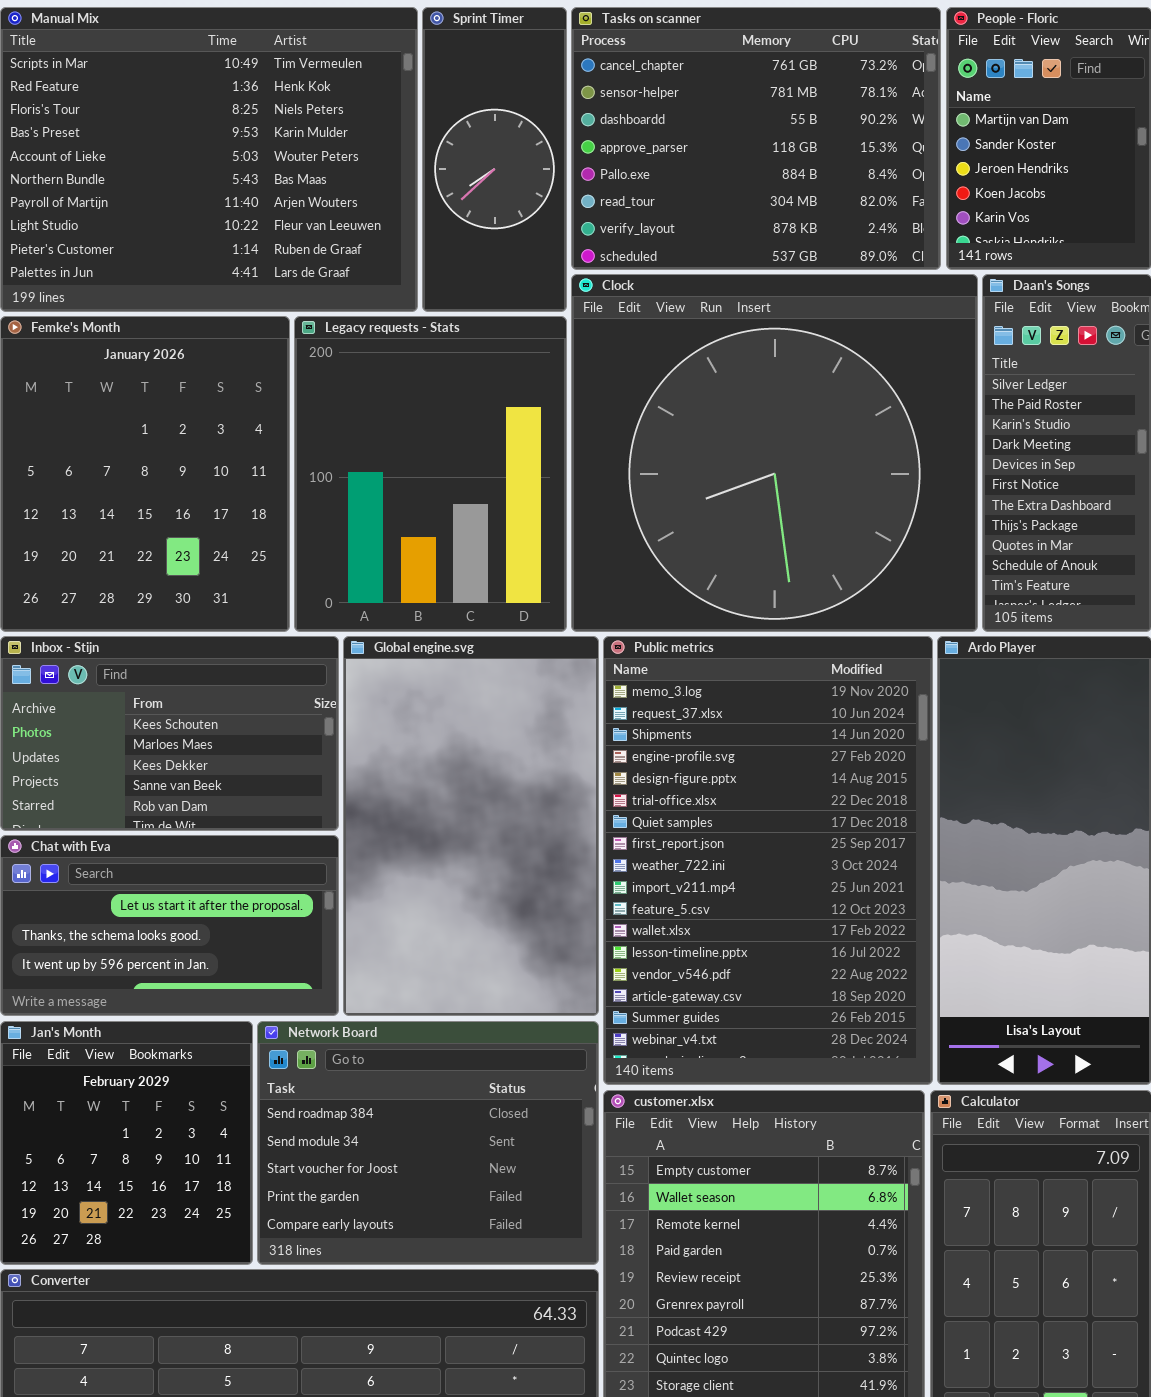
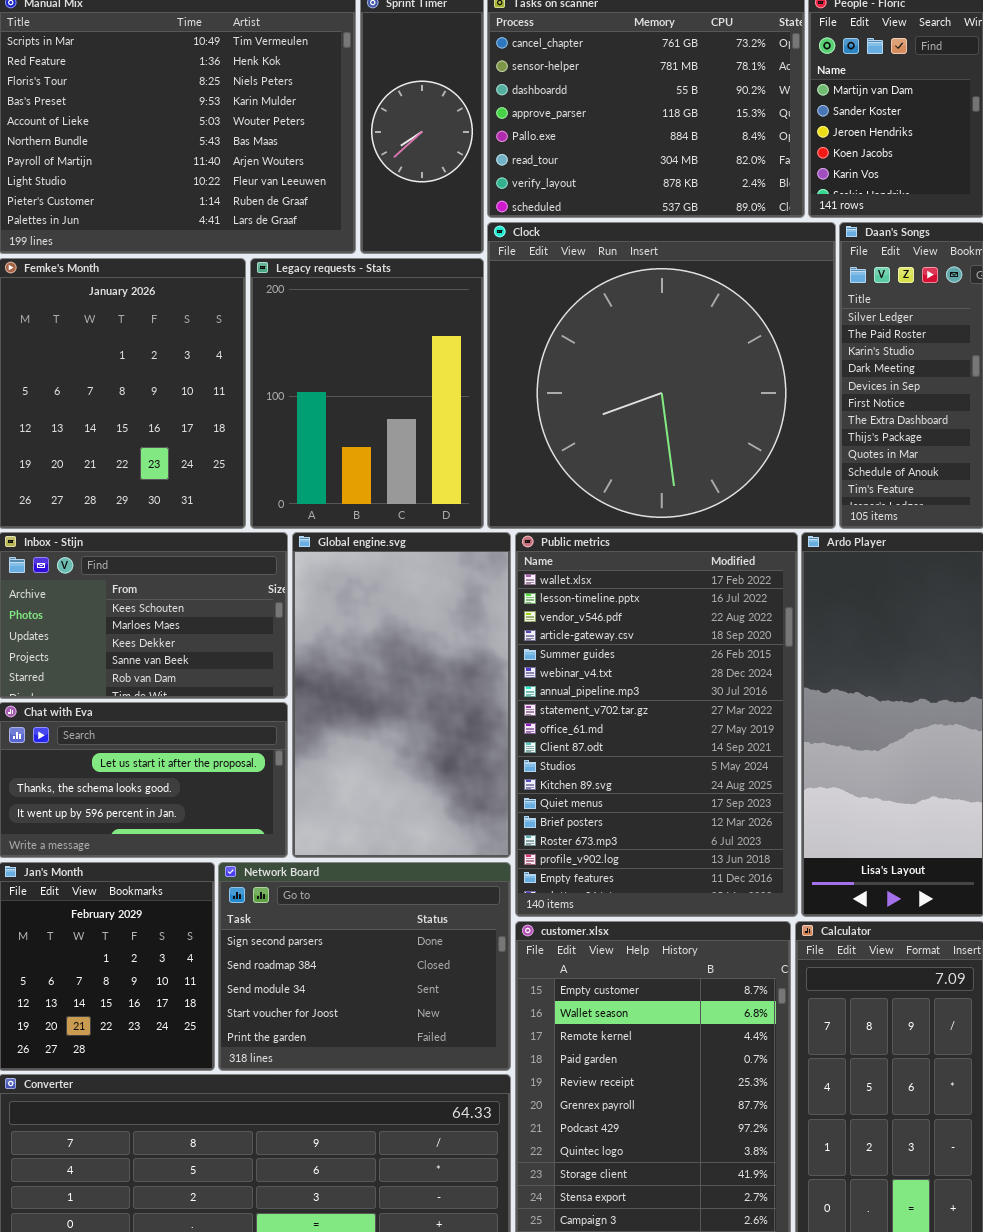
Public metrics: [603,636,933,1085] -> [515,532,798,917], scrolled down 11 rows
Network Board: [257,1021,599,1265] -> [218,862,511,1071], scrolled up 1 row

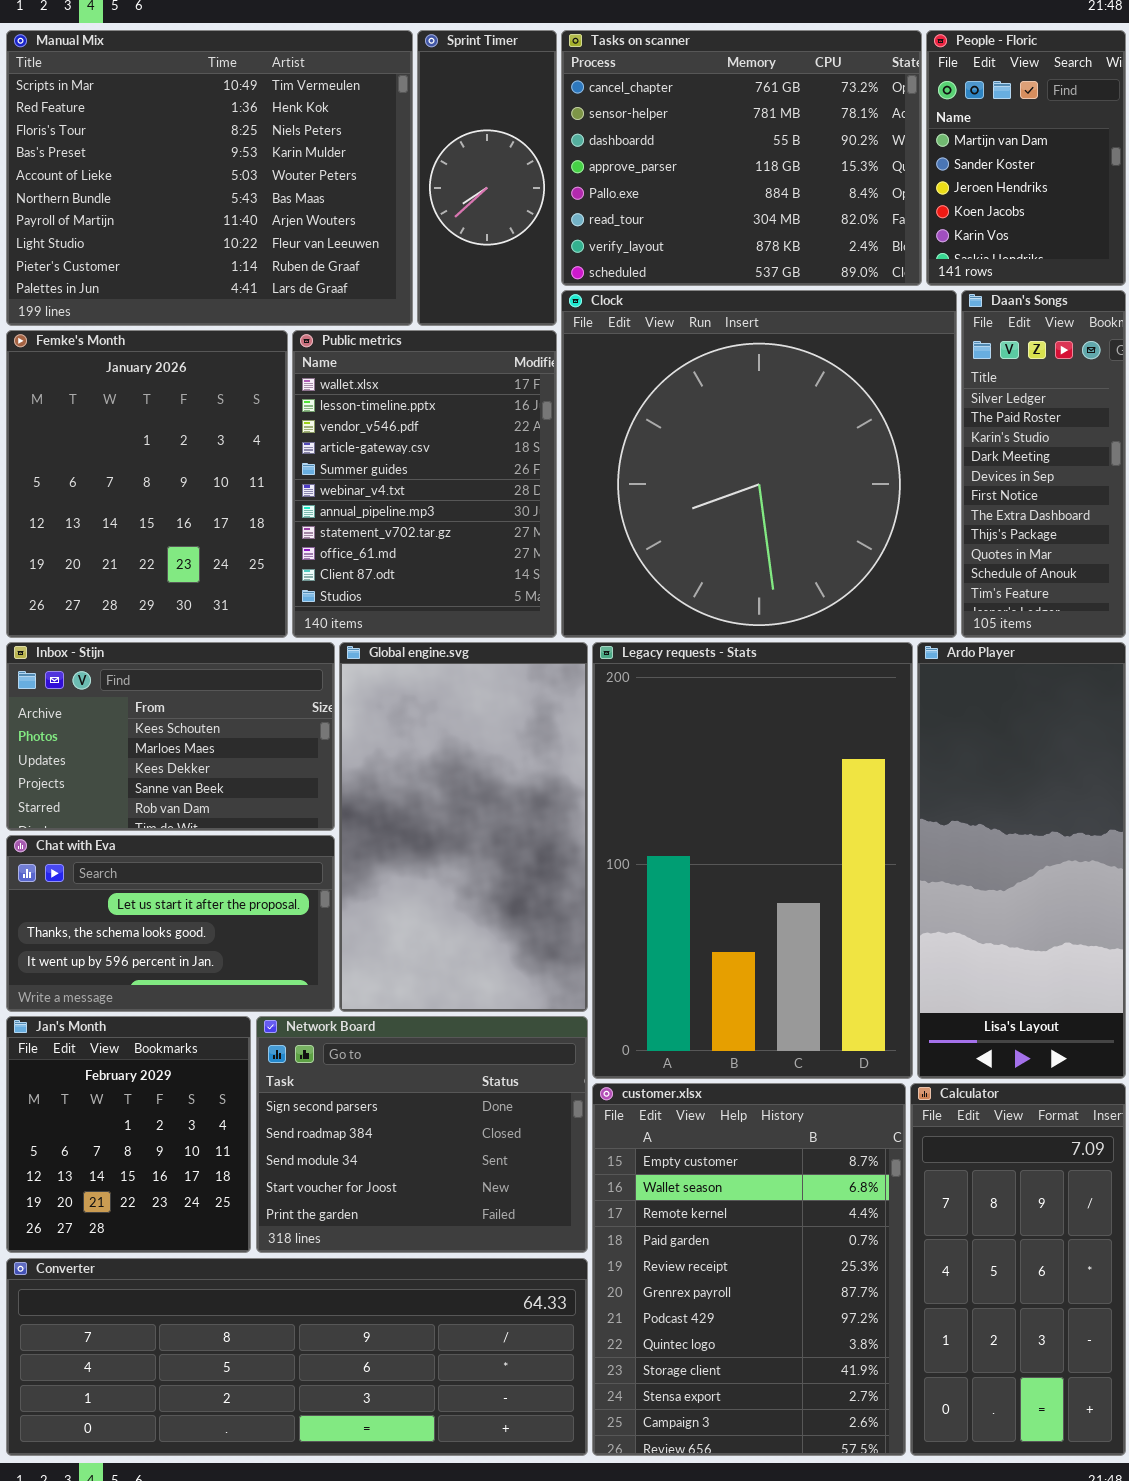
Legacy requests - Stats: [250,258,484,529] -> [592,642,913,1079], moved, resized
Public metrics: [515,532,798,917] -> [292,330,557,638], moved, resized

